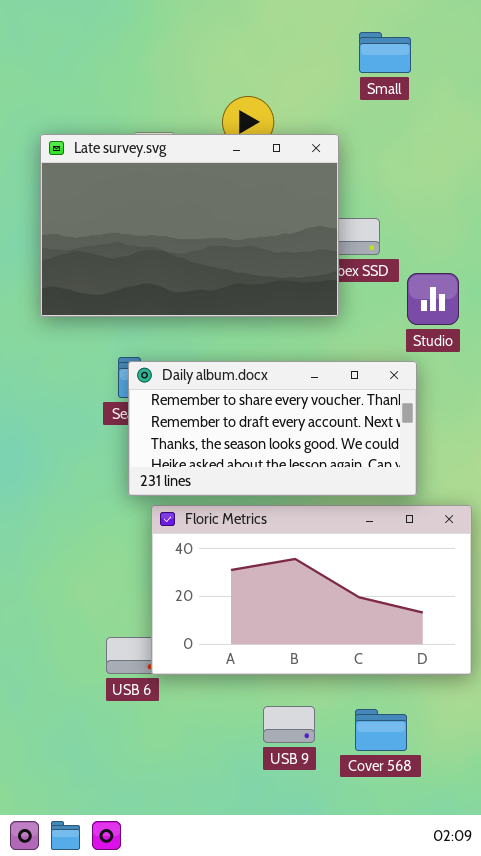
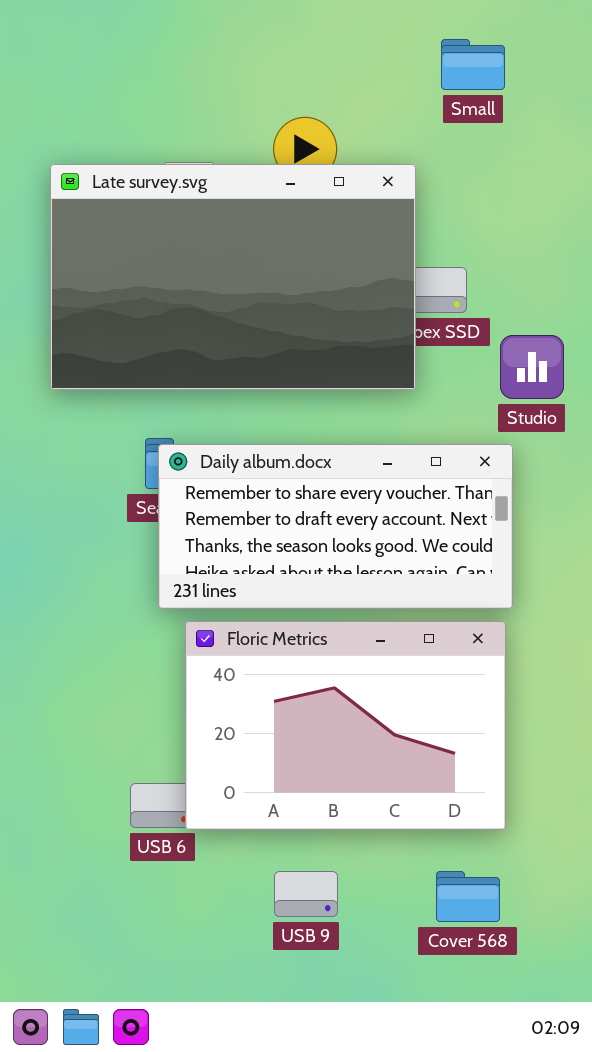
Floric Metrics: [151,505,472,675] -> [185,621,506,830], resized
USB 9: [263,706,315,743] -> [274,871,338,917], moved

